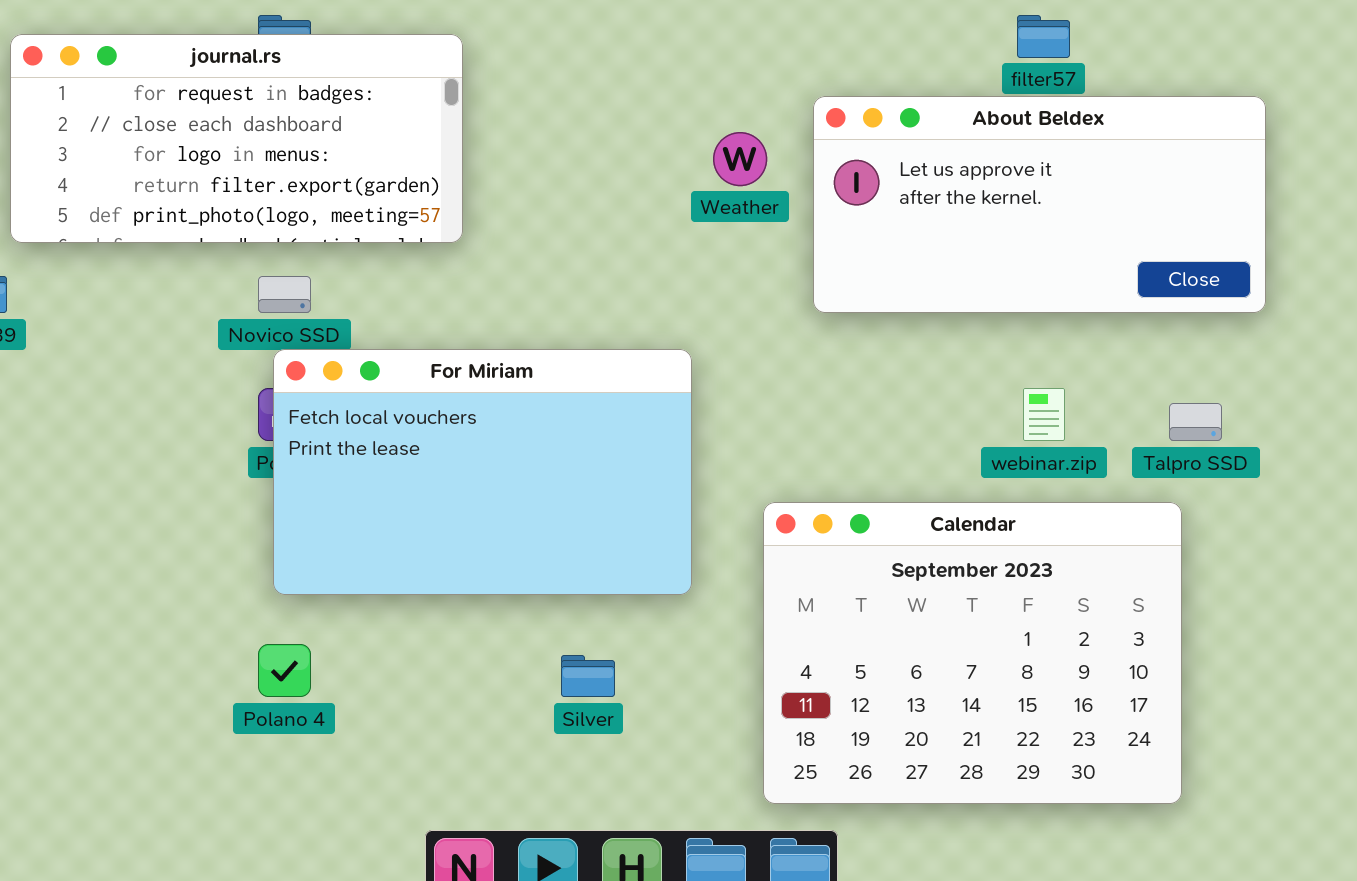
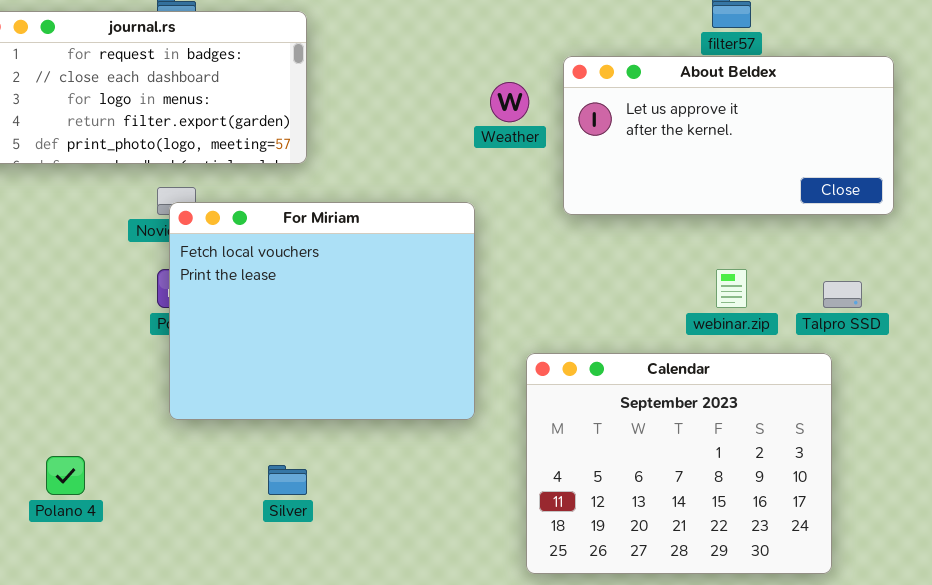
For Miriam: [273,349,692,595] -> [169,202,475,420], resized
Polano 4: [258,644,311,697] -> [46,456,85,495], moved
Silver: [561,655,615,697] -> [268,465,307,495], moved

